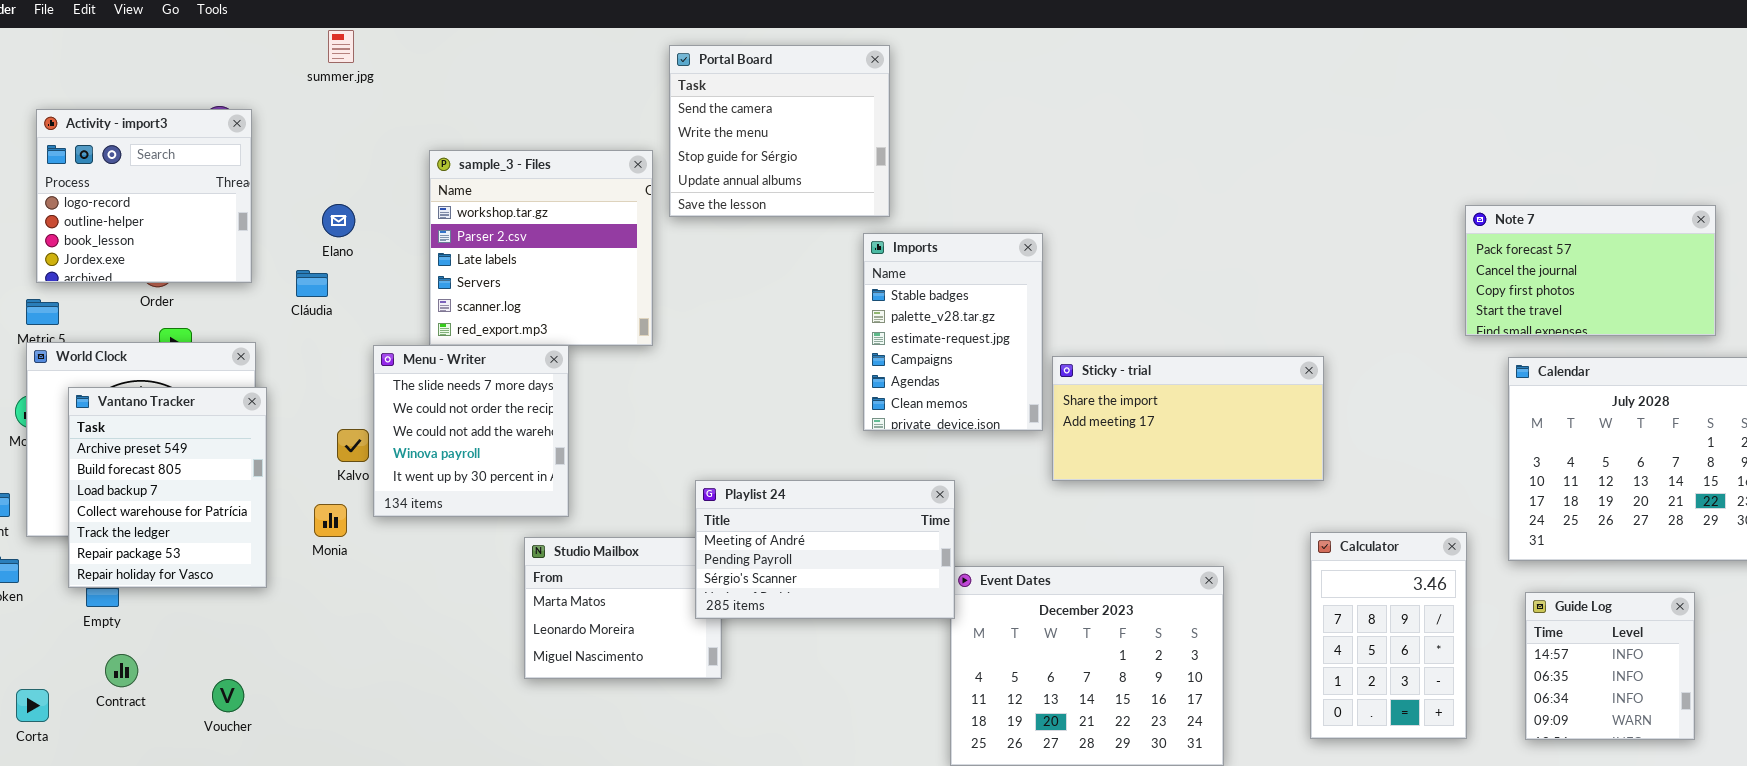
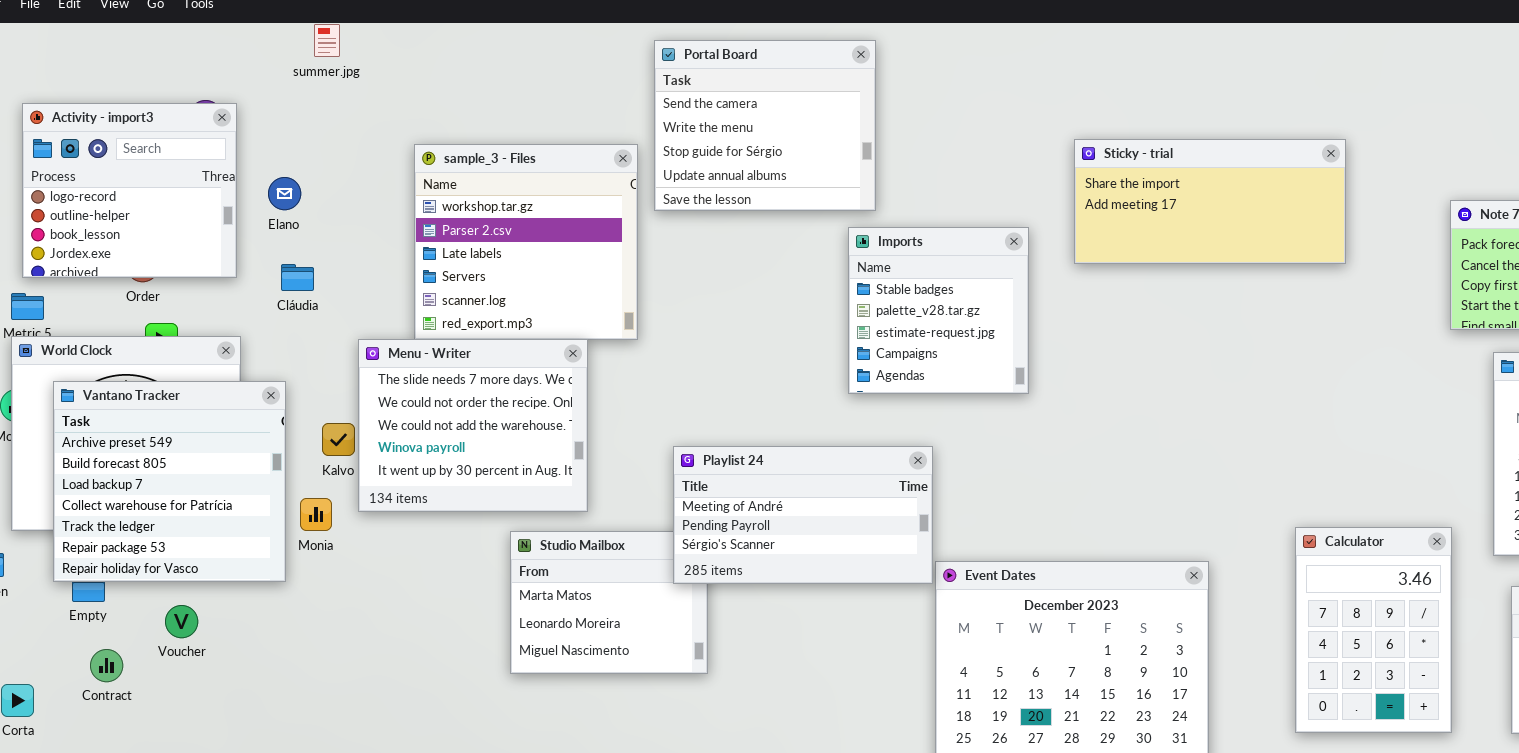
Elano: [322,204,355,237] -> [268,177,301,210], moved
Imports: [863,233,1043,431] -> [848,227,1029,394], resized
Menu - Writer: [373,345,569,517] -> [358,339,588,512], resized
Sticky - trial: [1052,356,1324,481] -> [1074,139,1346,264], moved
Vantano Tracker: [68,387,267,588] -> [53,381,286,582], resized
Playlist 24: [695,480,955,619] -> [673,446,933,584], moved
Voucher: [212,679,244,712] -> [165,605,198,638], moved

